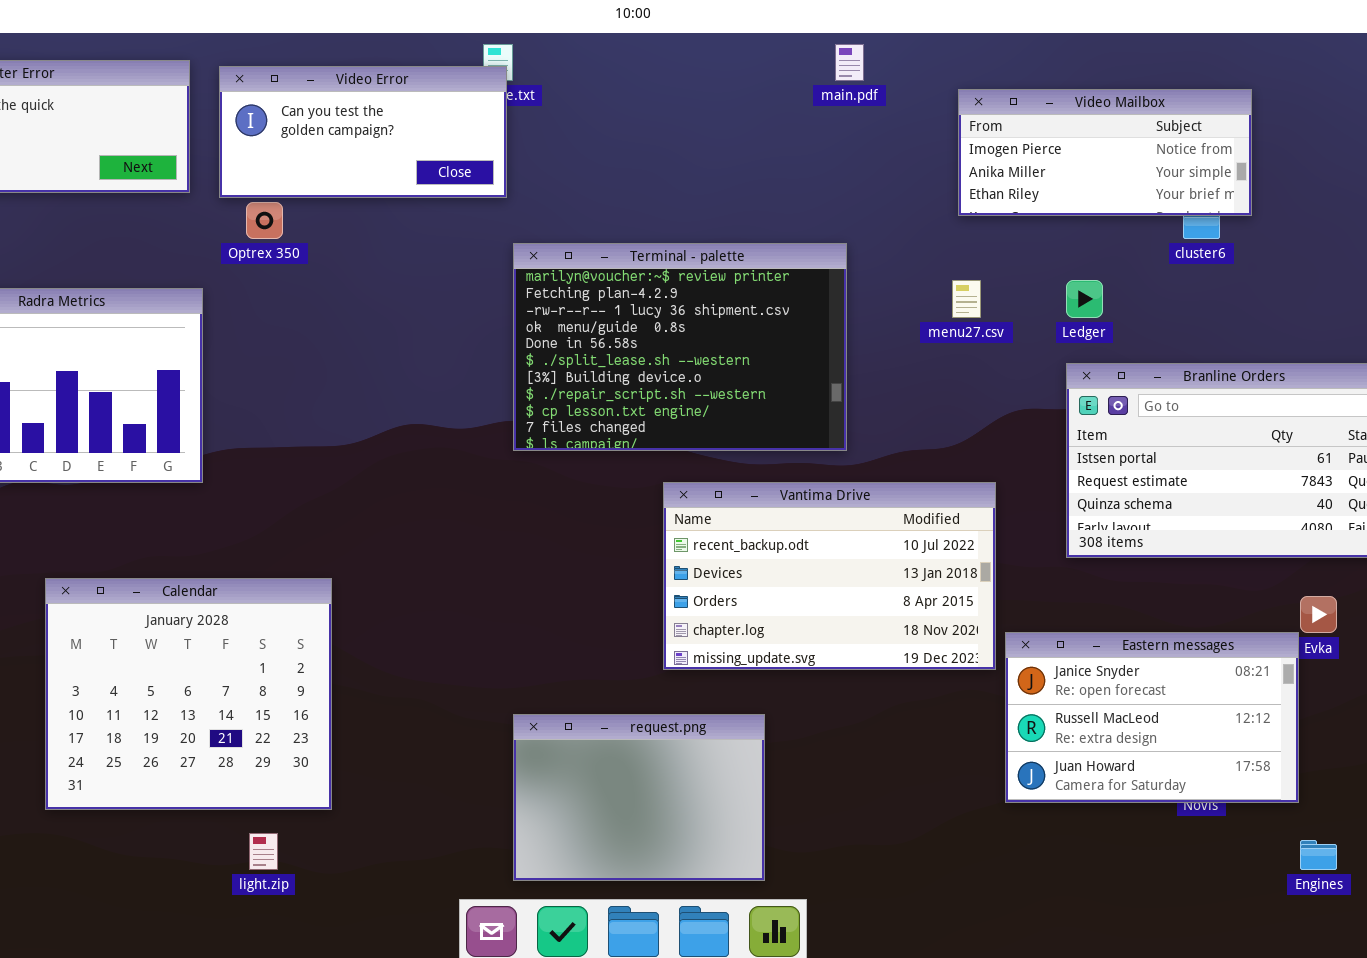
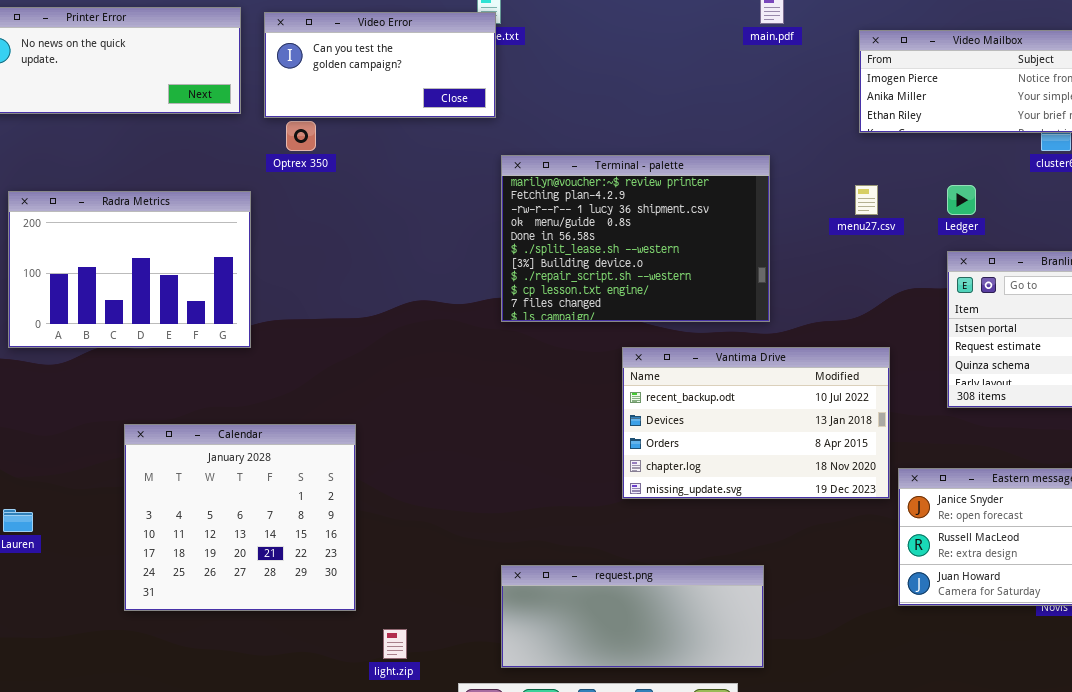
request.png: [513,714,765,881] -> [501,565,764,668], resized
light.zip: [249,833,278,870] -> [383,629,407,659], moved

